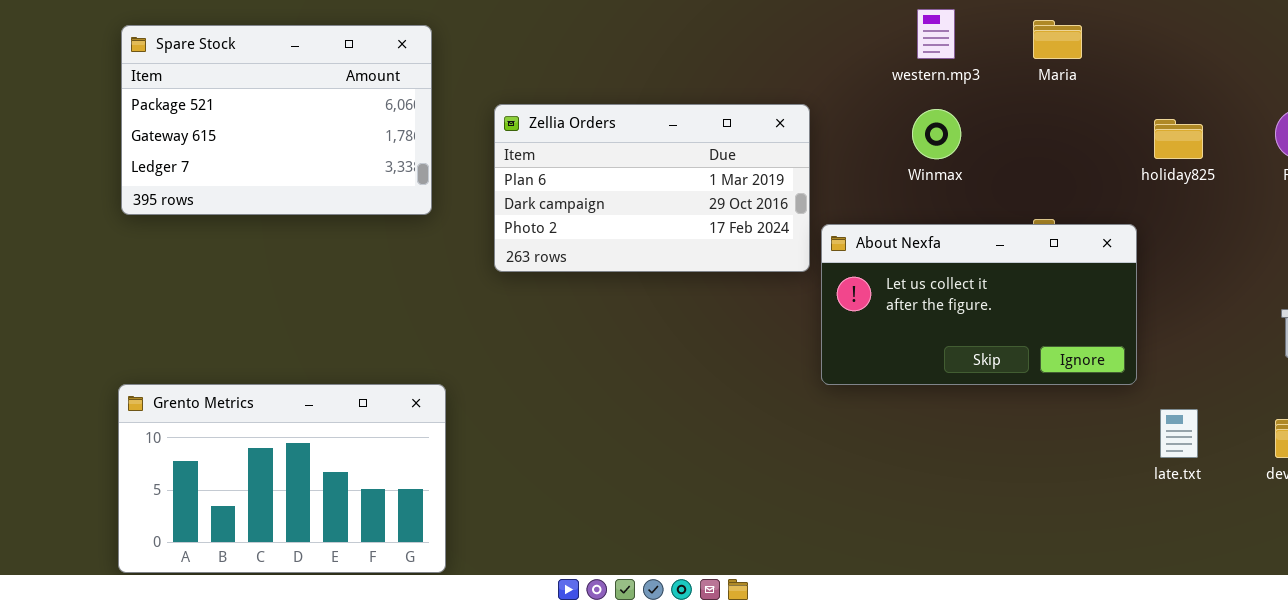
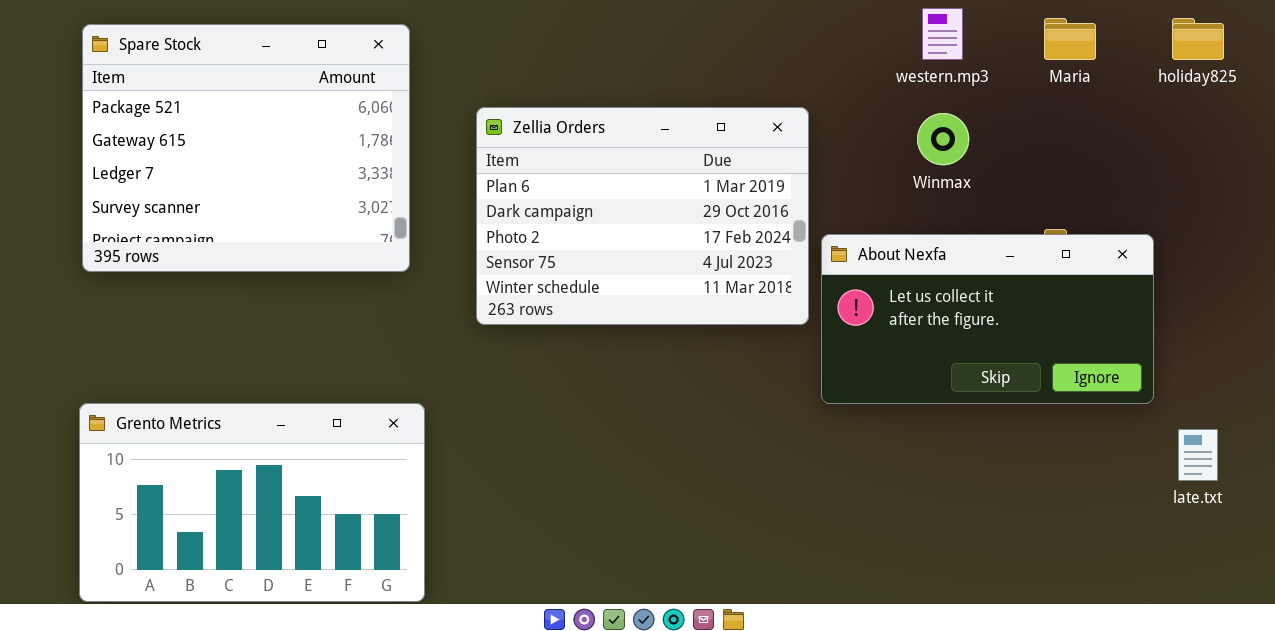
Spare Stock: [121,25,432,215] -> [82,24,410,272], resized
Zellia Orders: [494,104,810,272] -> [476,107,809,325], resized
holiday825: [1154,119,1203,159] -> [1172,18,1224,60], moved

